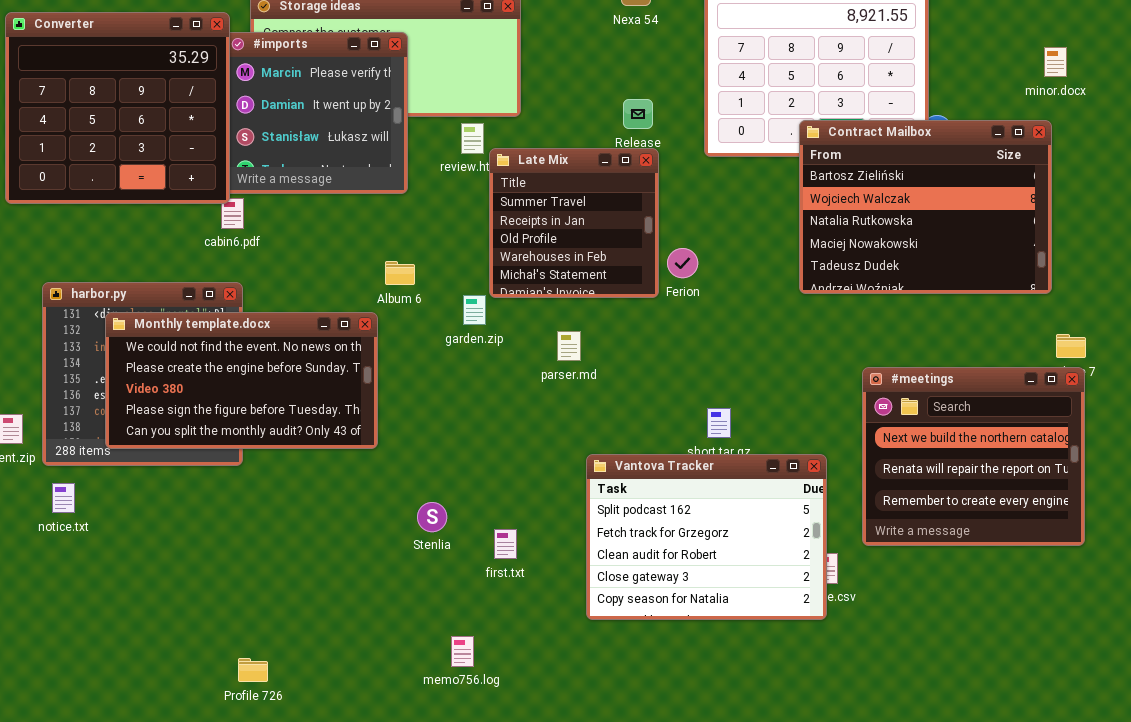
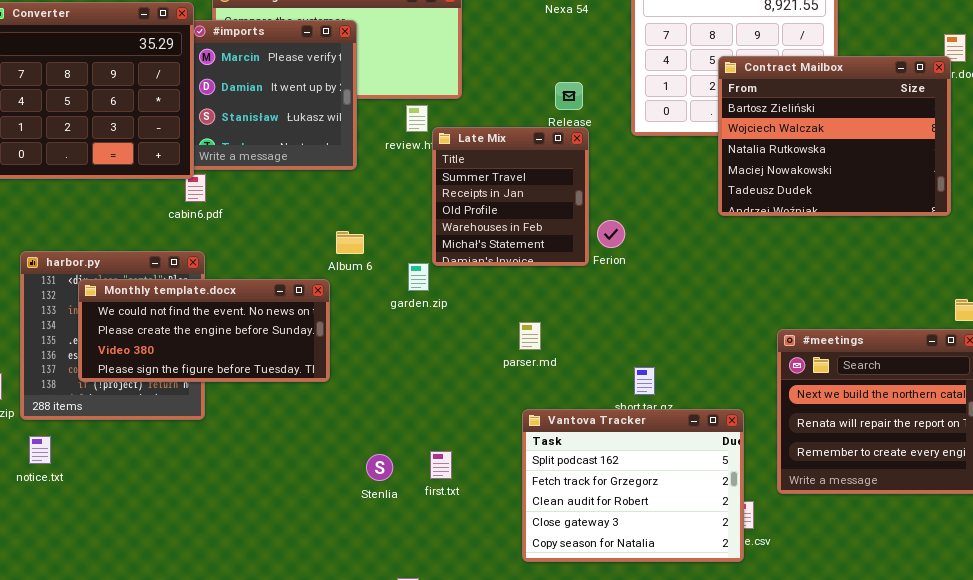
Contract Mailbox: [799,120,1052,294] -> [718,56,951,216], moved
Monthly template.docx: [105,312,378,449] -> [78,279,330,382], resized
parser.md: [557,331,581,361] -> [519,322,541,350], moved
first.txt: [494,529,517,559] -> [430,451,452,479], moved

